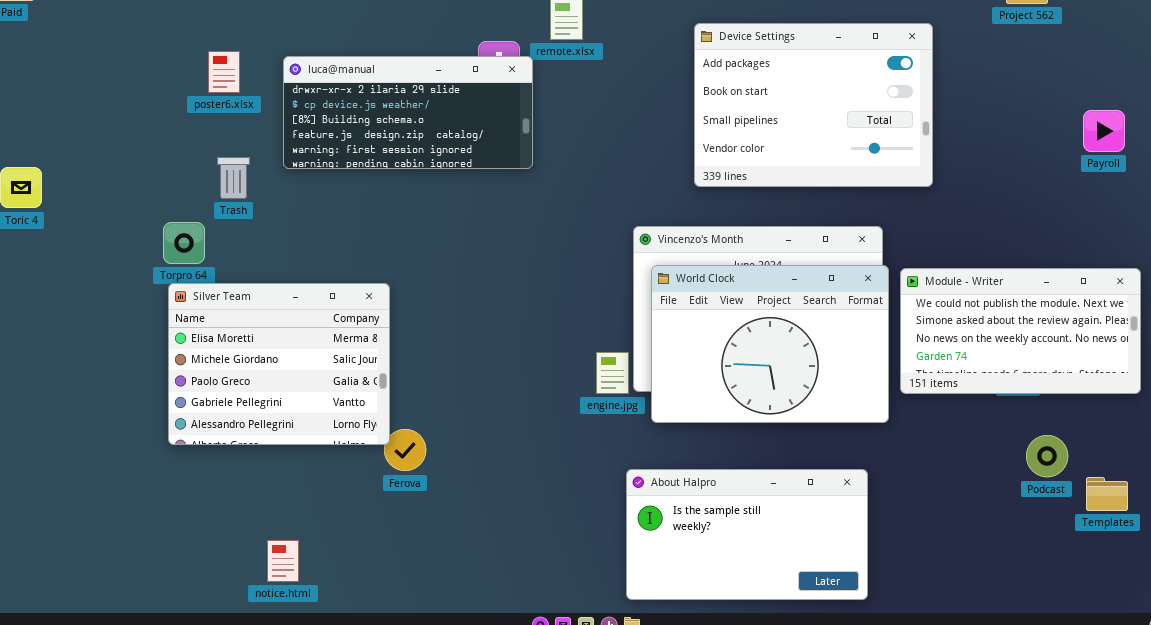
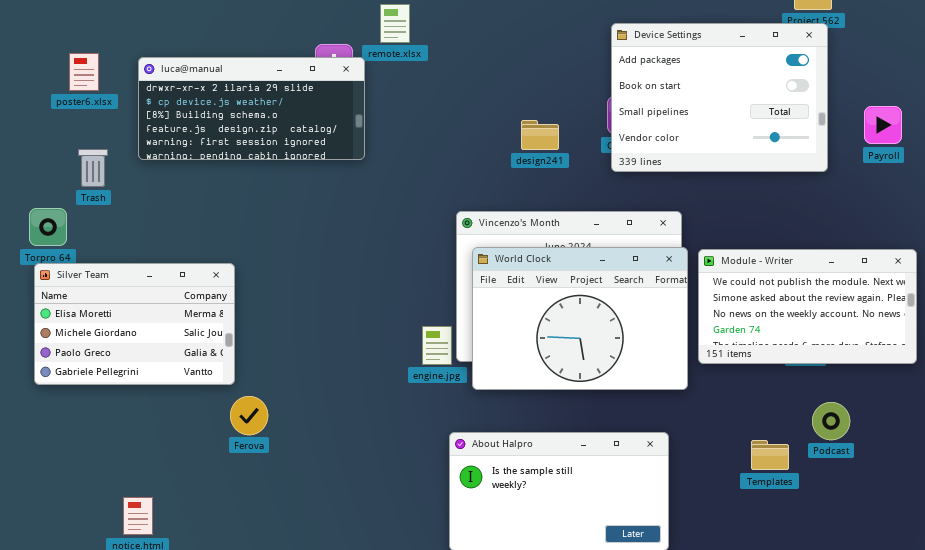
Device Settings: [694,23,933,187] -> [611,23,828,172], moved
Silver Team: [168,283,390,445] -> [34,263,235,385], resized
Templates: [1086,477,1128,511] -> [751,440,789,470], moved

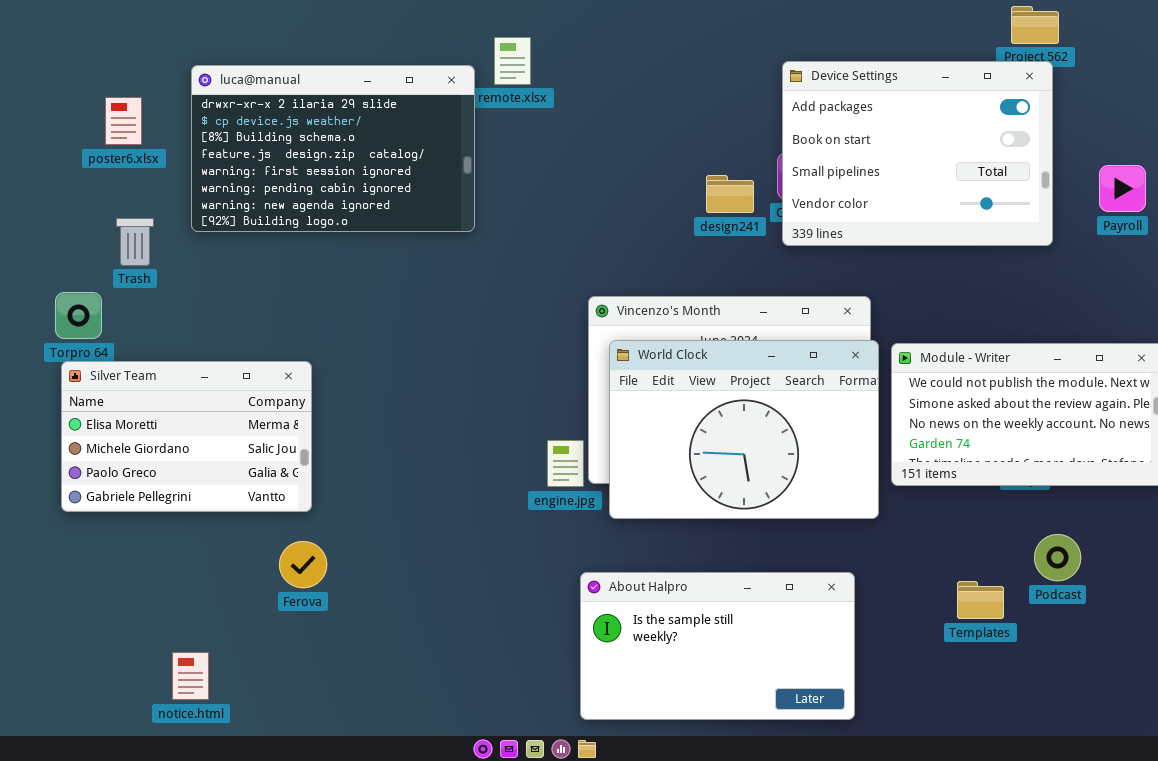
luca@manual: [138,57,365,160] -> [191,65,475,232], resized
design241: [521,120,559,150] -> [706,175,754,213], moved
Ferova: [230,396,268,435] -> [279,541,327,588], moved

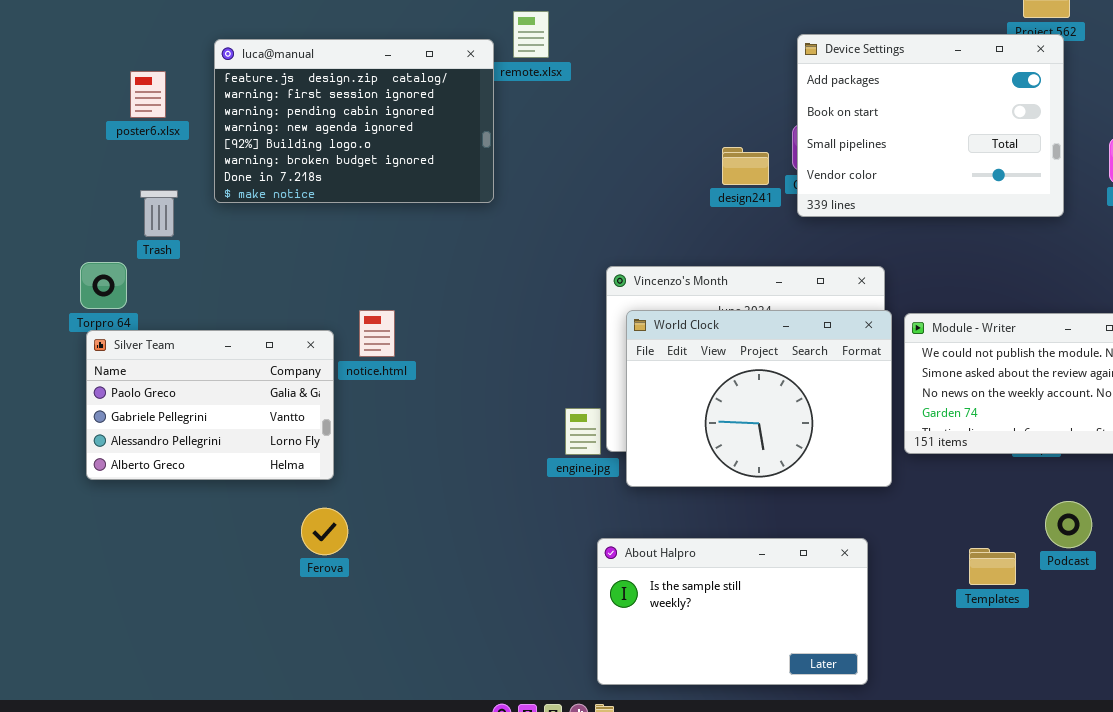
luca@manual: [191,65,475,232] -> [214,39,494,203], scrolled down 3 rows
Silver Team: [61,361,312,512] -> [86,330,334,480], scrolled down 2 rows
notice.html: [172,652,209,700] -> [359,310,395,357], moved

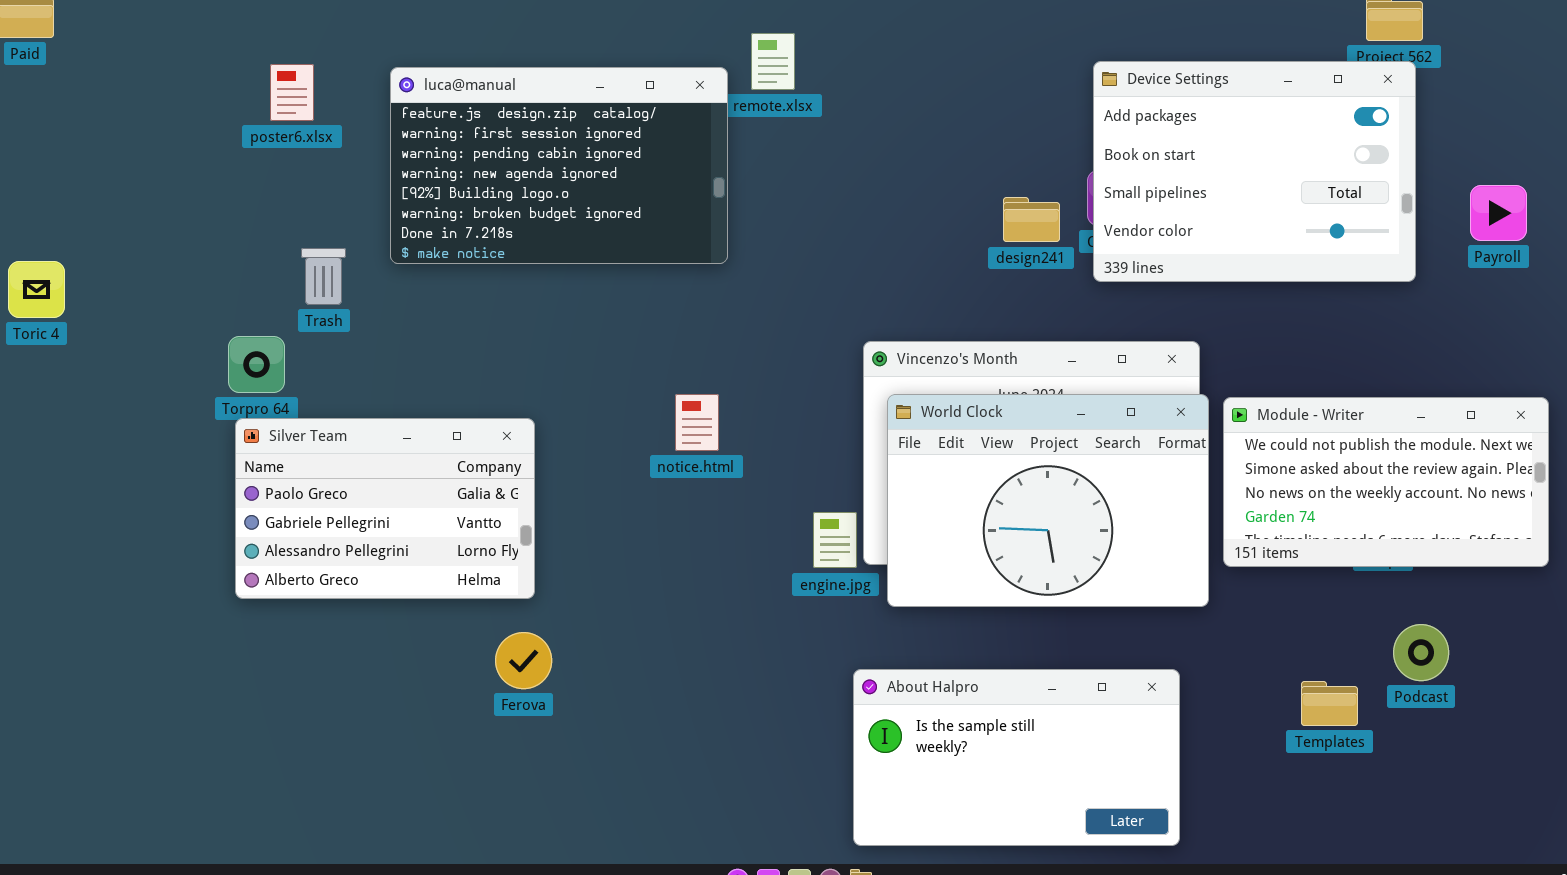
poster6.xlsx: [130,71,166,118] -> [270,64,314,121], moved
notice.html: [359,310,395,357] -> [675,394,719,451], moved

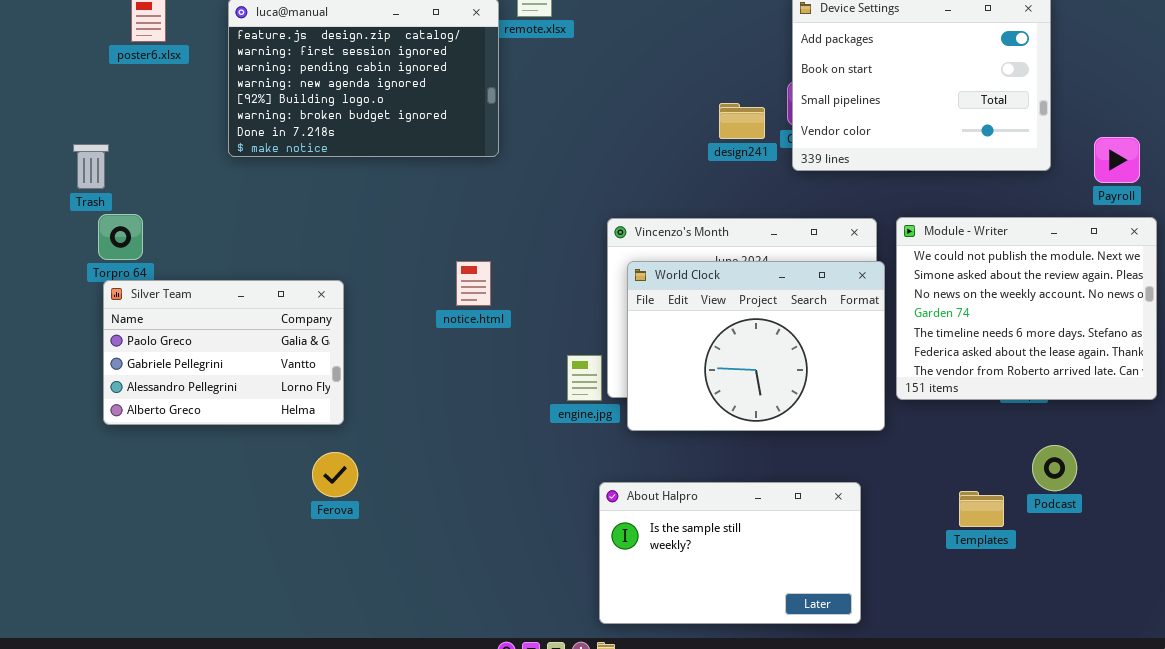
Payroll: [1470,185,1527,241] -> [1094,137,1140,183], moved
Trash: [301,248,346,305] -> [73,144,109,189], moved
Module - Writer: [1223,397,1549,567] -> [896,217,1157,400], resized

